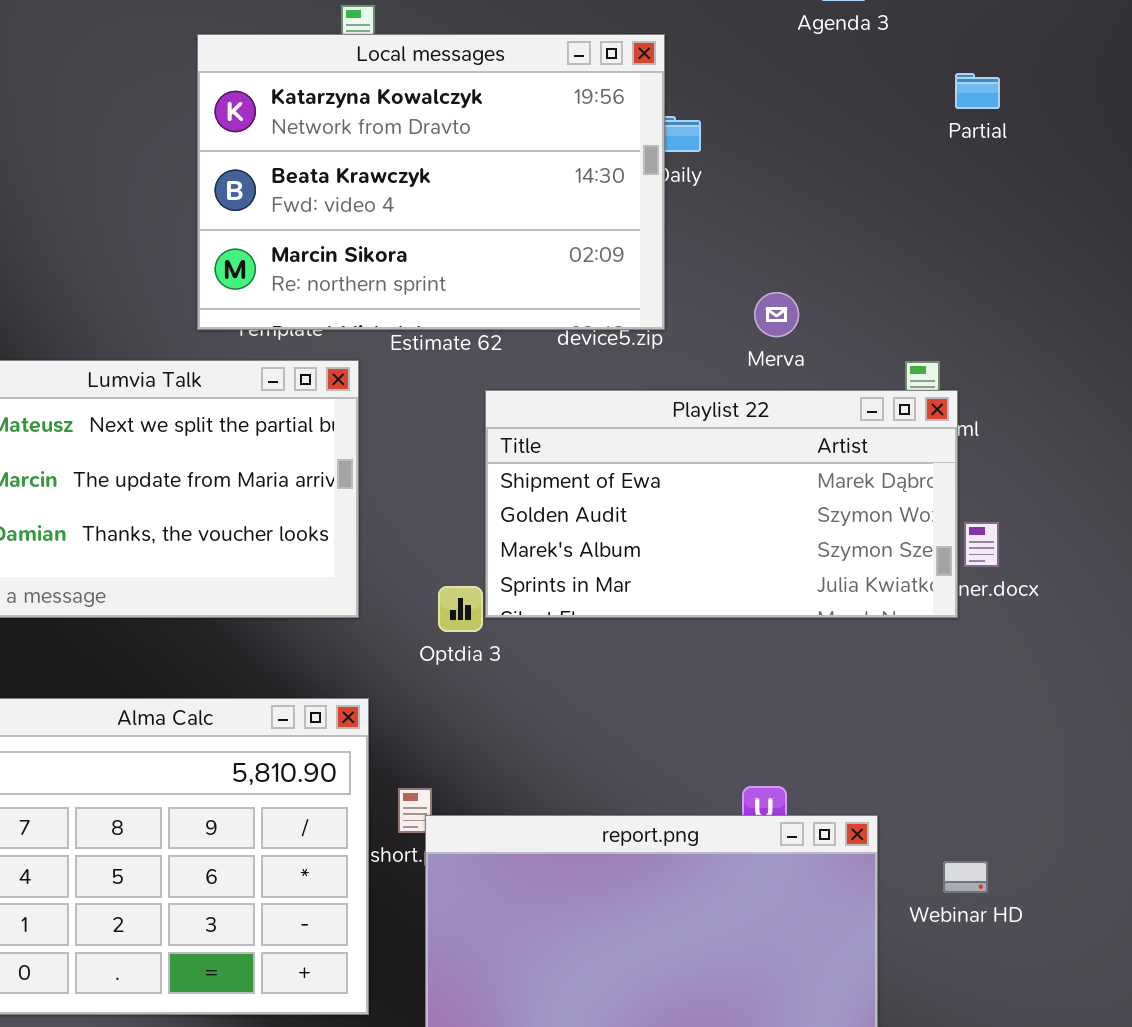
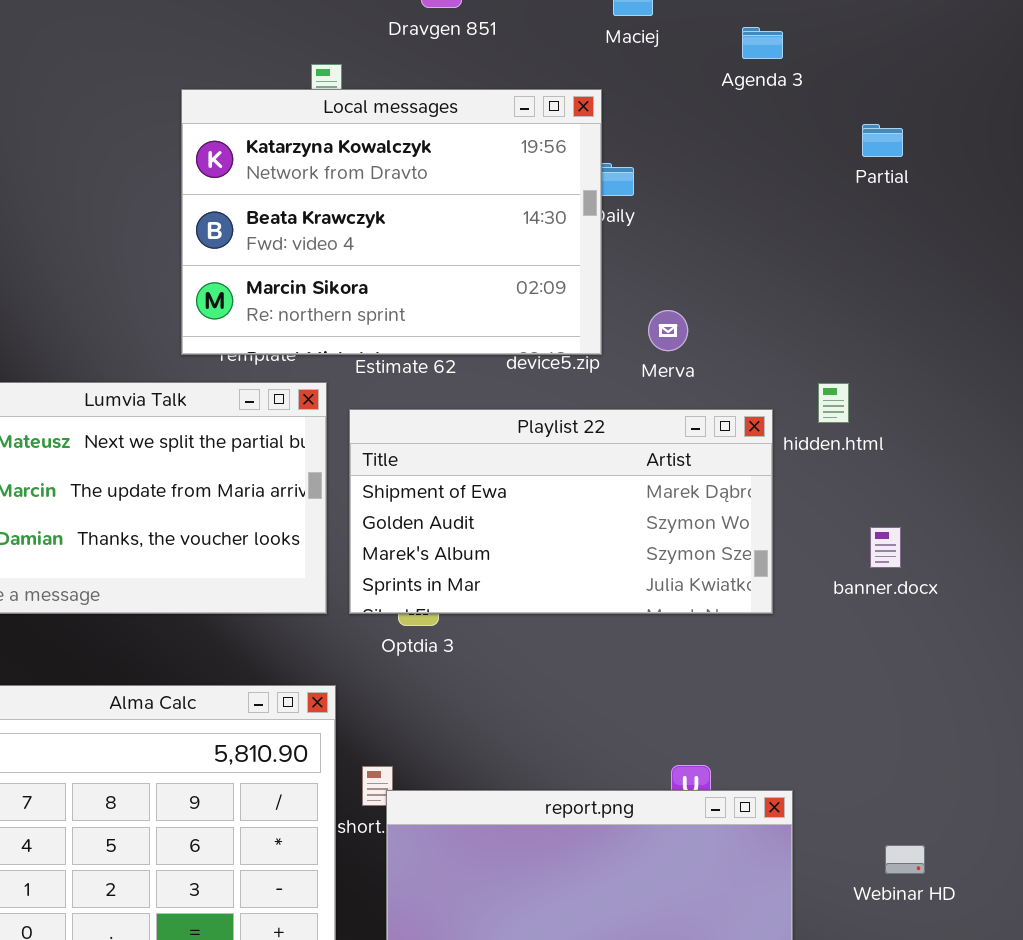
Merva: [754,292,799,337] -> [648,310,688,351], moved
Playlist 22: [485,390,958,618] -> [349,409,773,614], moved
Webinar HD: [943,861,988,893] -> [885,845,925,874], moved

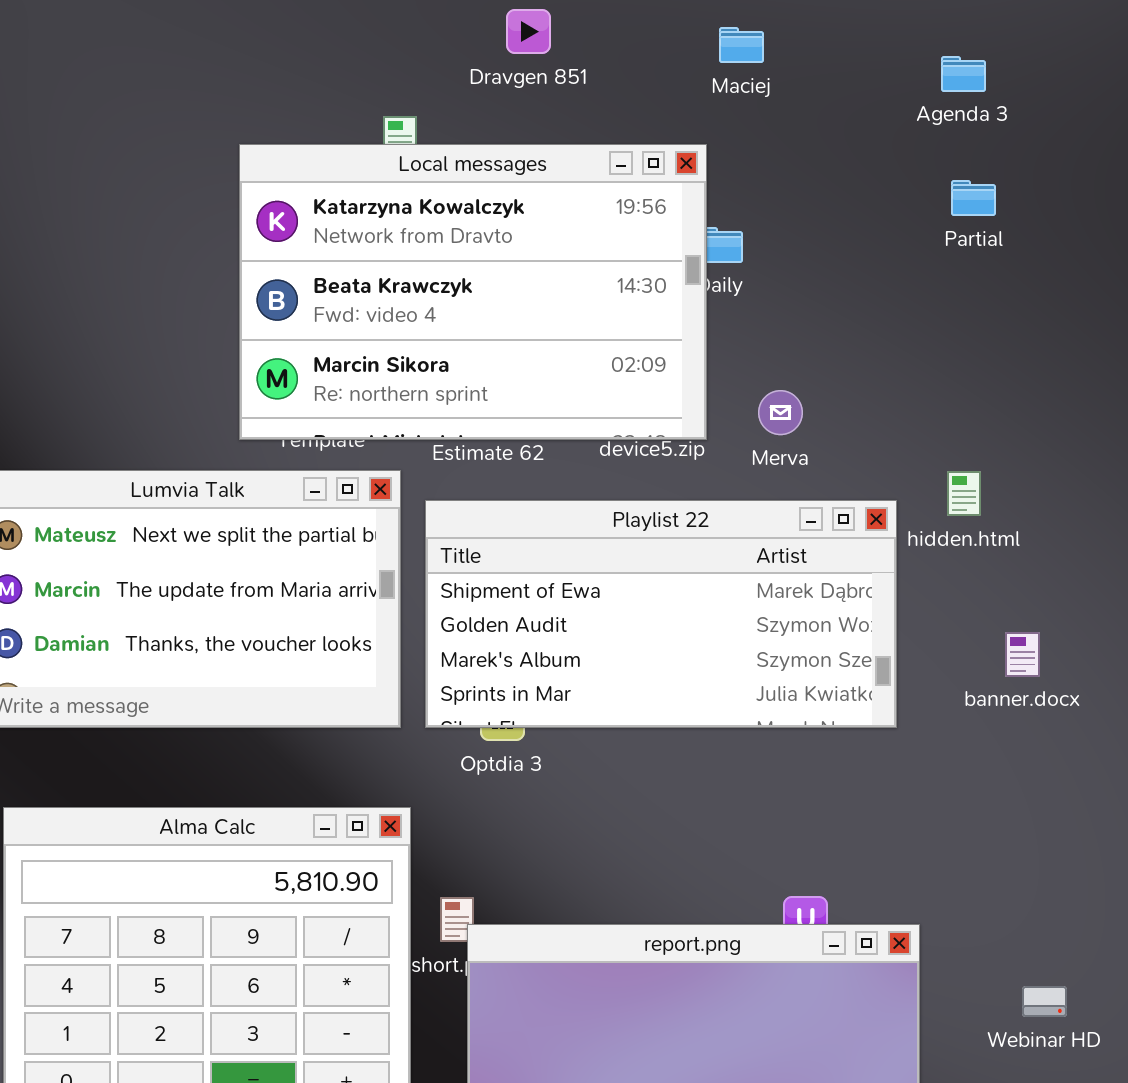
Agenda 3: [742,27,783,59] -> [941,56,986,92], moved
Partial: [862,124,903,157] -> [951,180,996,216], moved

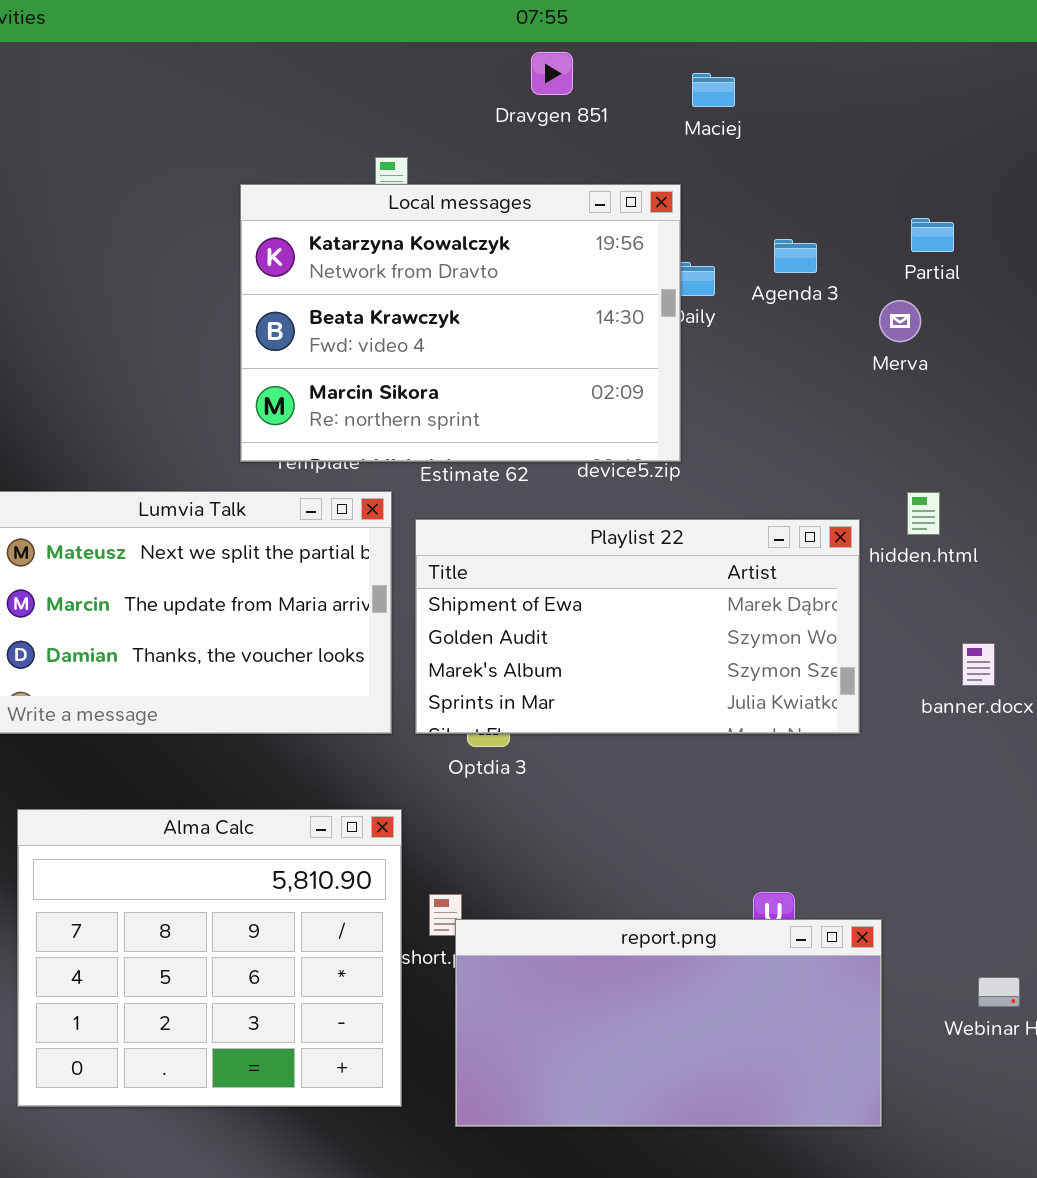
Dravgen 851: [506,9,551,54] -> [531,52,573,95], moved
Agenda 3: [941,56,986,92] -> [774,239,817,273], moved
Merva: [758,390,803,435] -> [879,300,921,342], moved

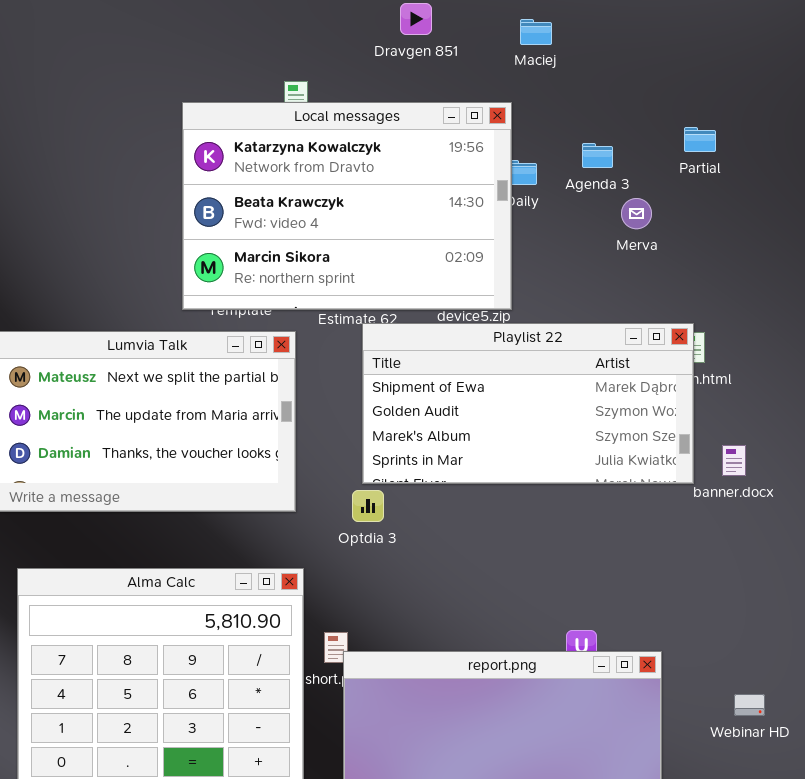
Merva: [879,300,921,342] -> [621,198,652,229], moved
Playlist 22: [415,519,860,734] -> [362,323,694,484], moved

